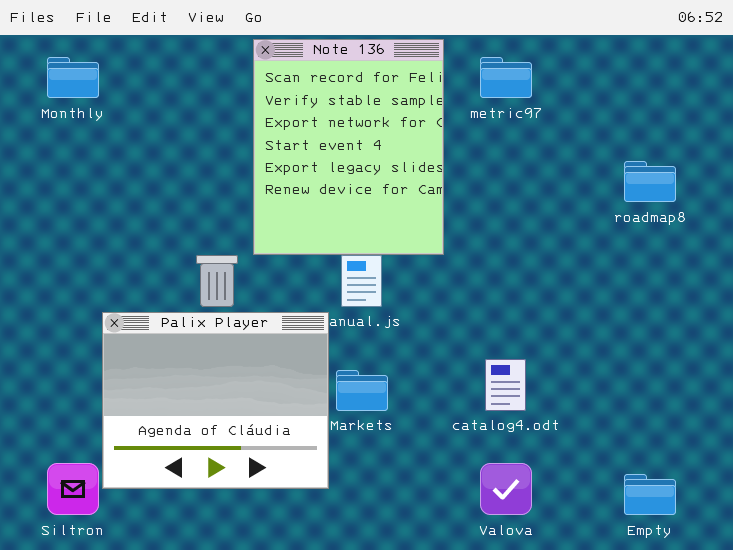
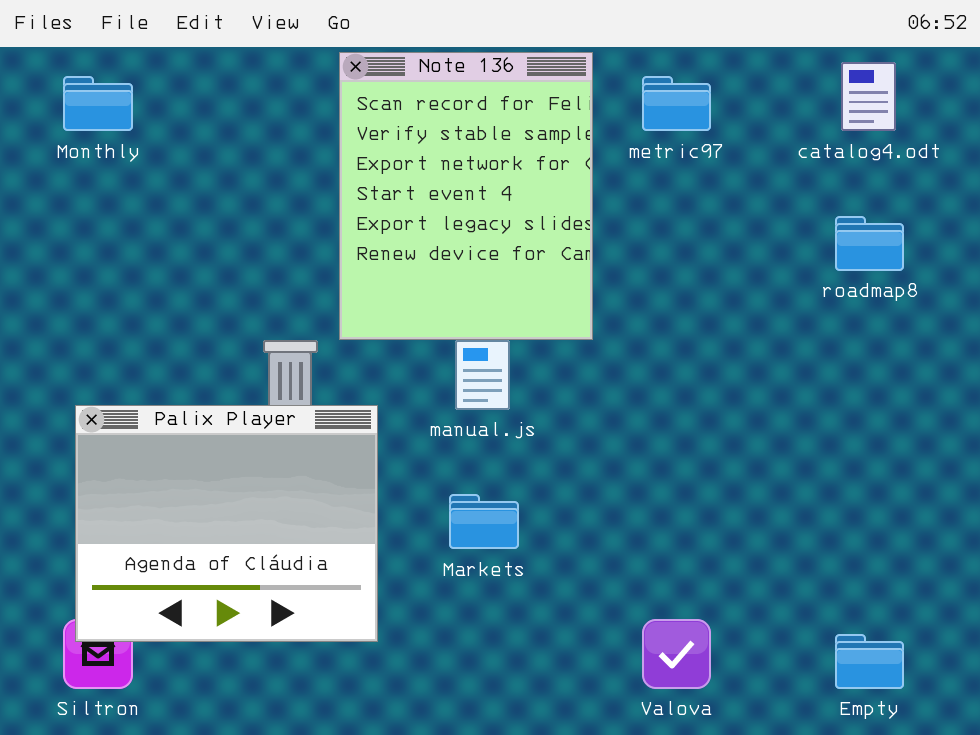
Palix Player: [102,312,329,489] -> [75,405,378,642], moved
catalog4.odt: [485,359,526,411] -> [841,62,896,131], moved

